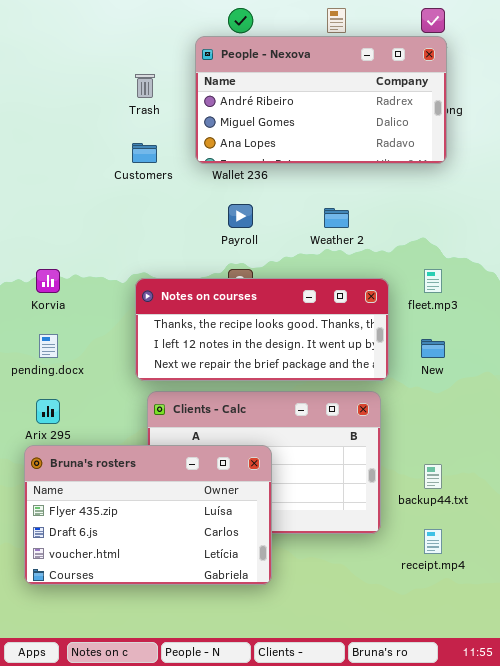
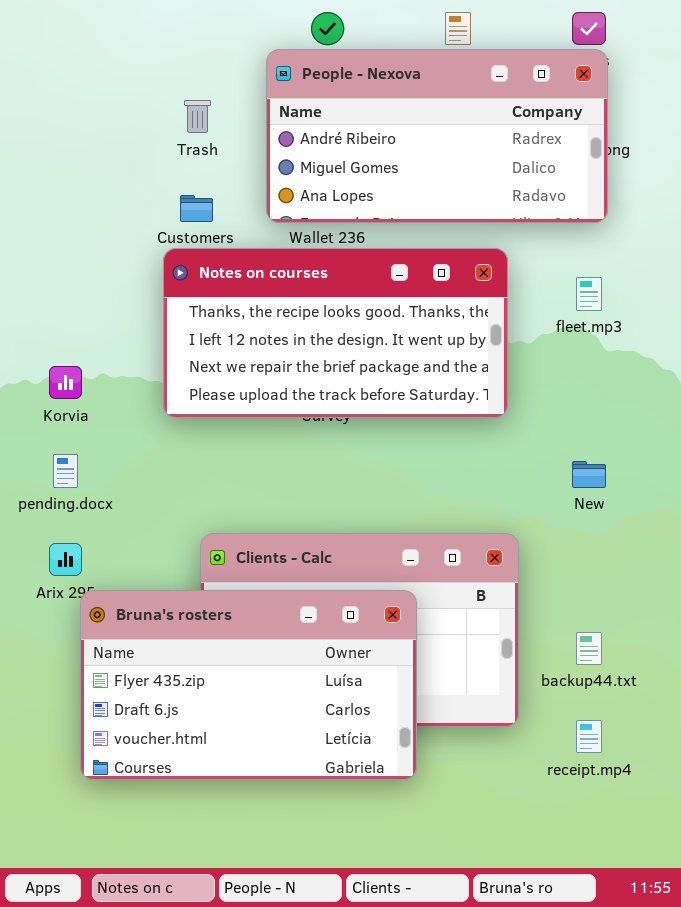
fleet.mp3: [424,269,442,293] -> [576,277,602,311], moved
Notes on courses: [135,278,389,381] -> [163,248,508,418], moved, resized
Bruna's rosters: [24,445,272,585] -> [80,590,417,780], moved

